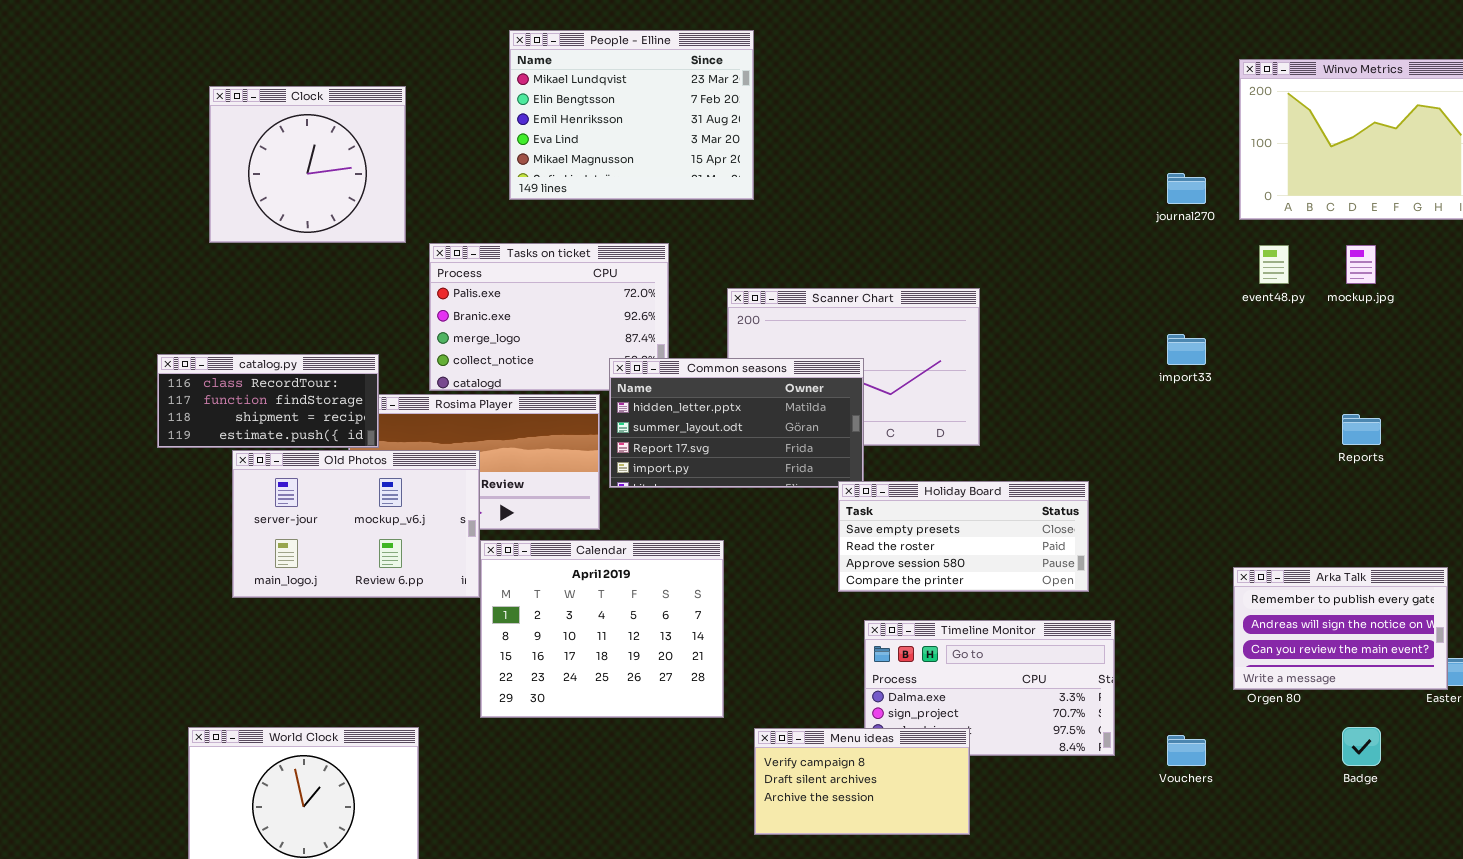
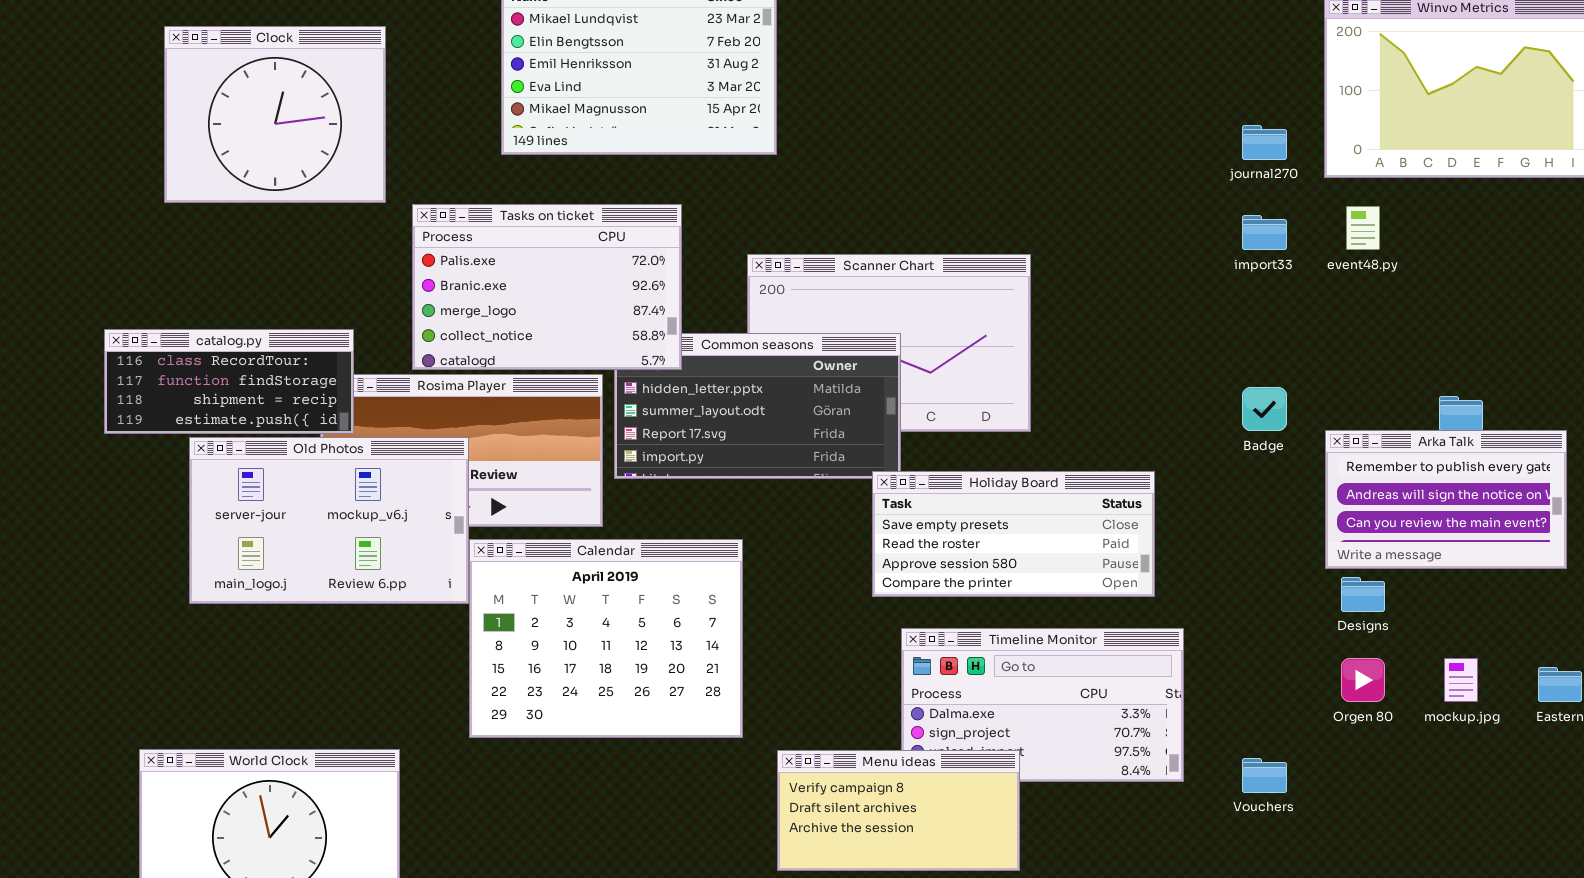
Tasks on ticket: [429,243,669,391] -> [412,204,682,370], raised
mockup.jpg: [1346,245,1376,284] -> [1444,658,1478,702], moved
import33: [1167,334,1206,365] -> [1242,215,1287,250], moved
Arka Talk: [1233,567,1448,690] -> [1325,430,1567,569], moved
Badge: [1342,727,1381,766] -> [1242,387,1287,431], moved

